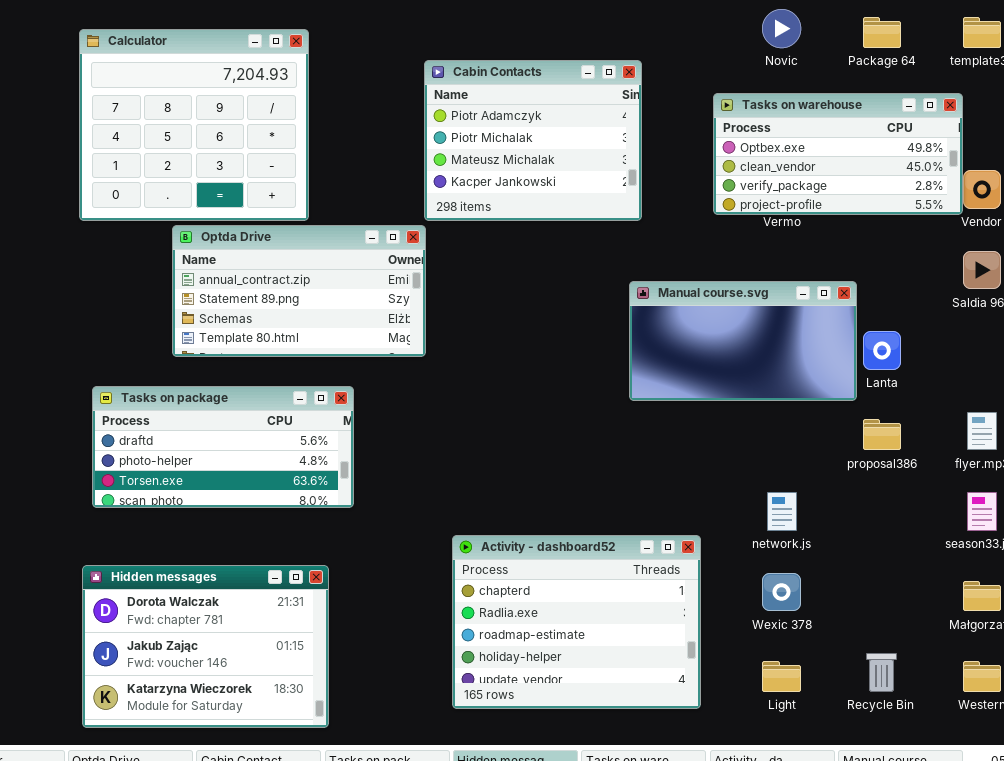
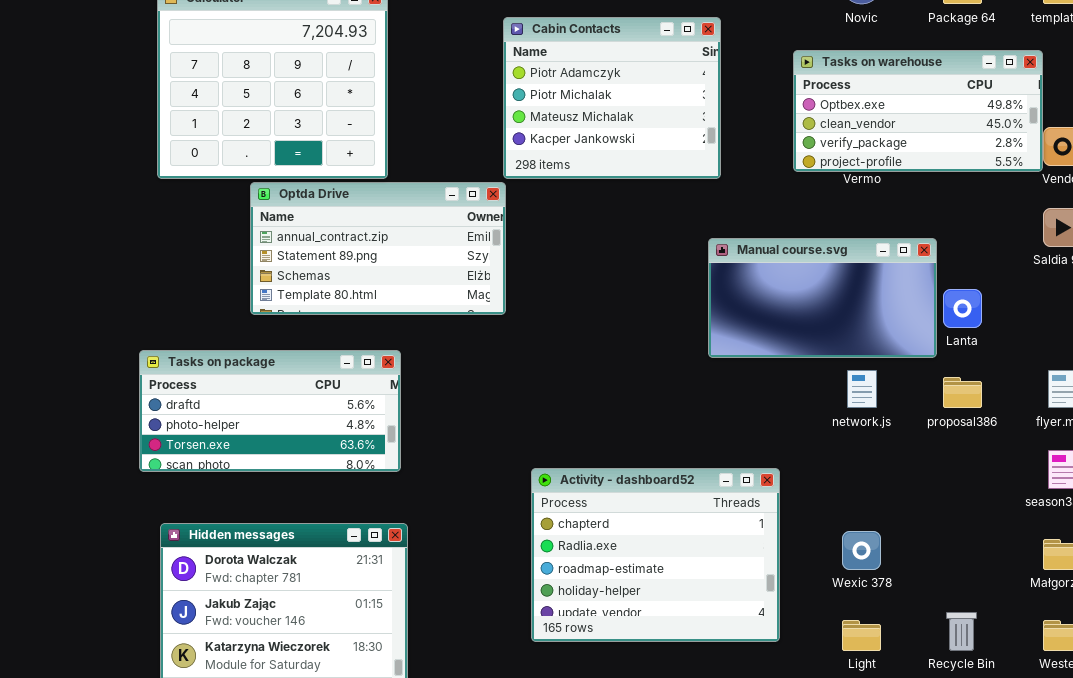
Tasks on package: [92,386,354,508] -> [139,350,401,472], moved
network.js: [767,492,797,531] -> [847,370,877,408], moved
Activity - dashboard52: [452,535,701,709] -> [531,468,780,642], moved

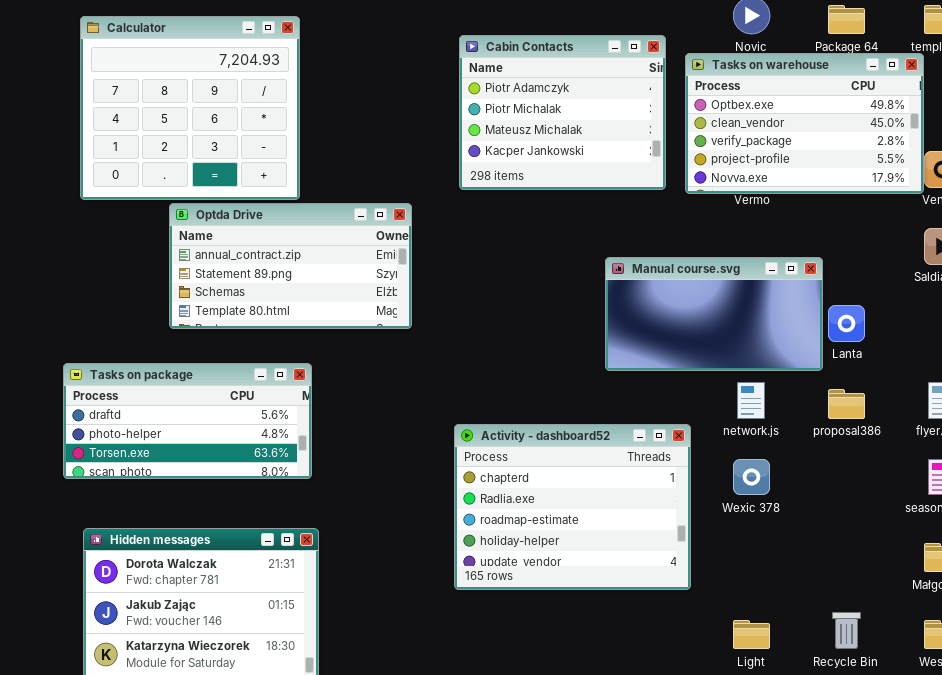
Cabin Contacts: [503,17,721,179] -> [459,35,666,190], moved
Tasks on warehouse: [793,50,1043,172] -> [685,53,924,194], resized
Activity - dashboard52: [531,468,780,642] -> [454,424,691,590], moved
Wexic 378: [842,531,881,570] -> [733,459,770,495], moved

